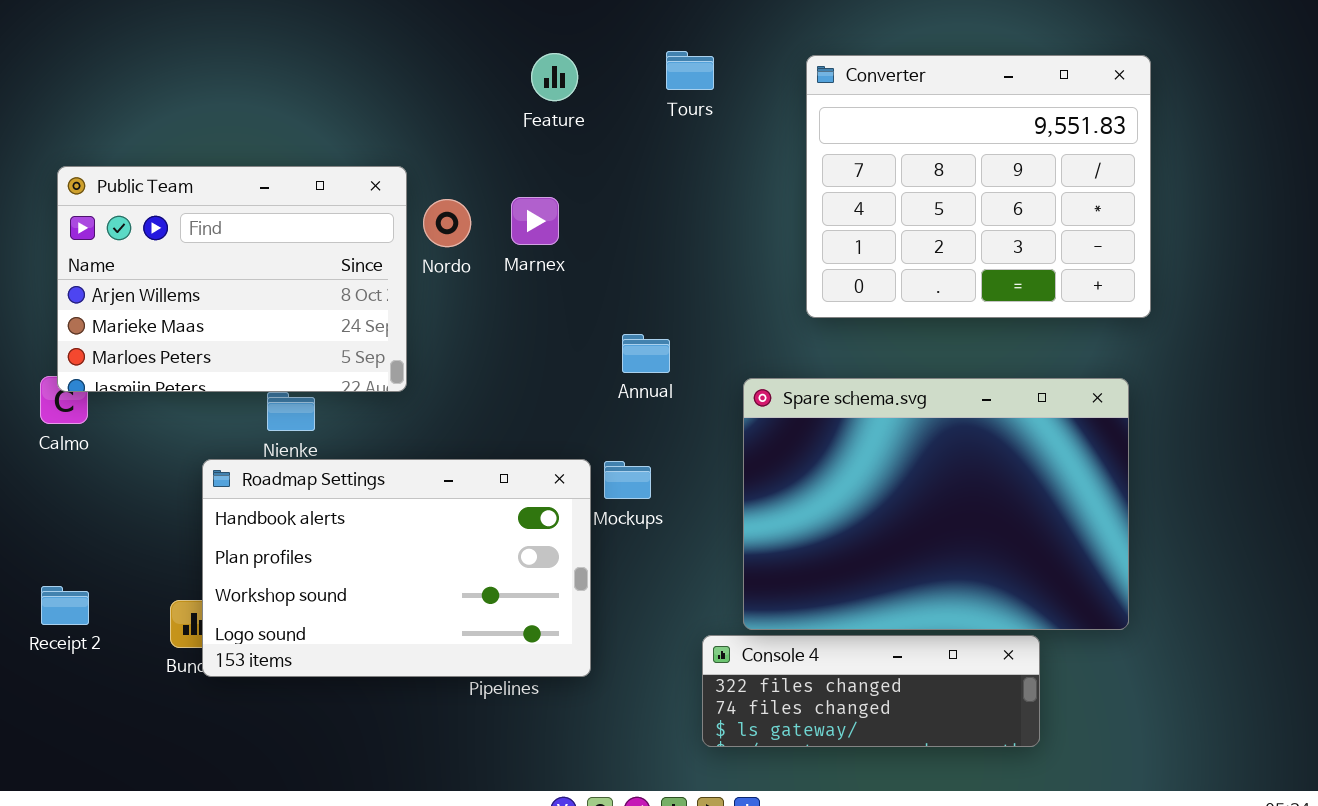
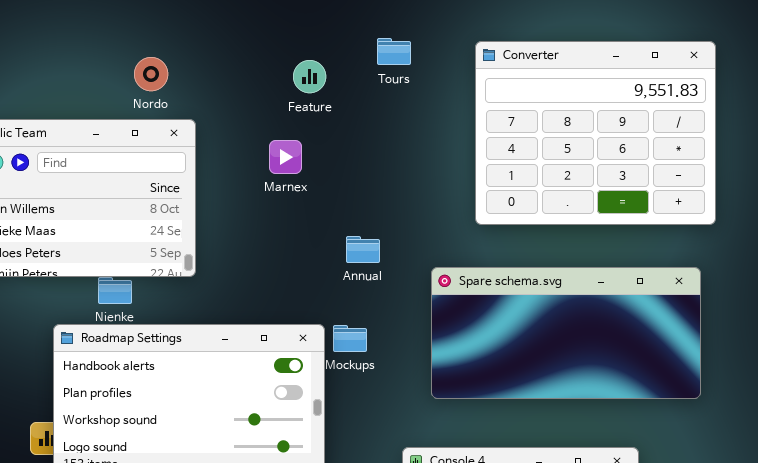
Feature: [531,53,578,101] -> [293,60,326,93], moved
Nordo: [423,199,471,247] -> [134,57,168,91], moved
Spare schema.svg: [743,378,1129,630] -> [431,267,701,399], resized

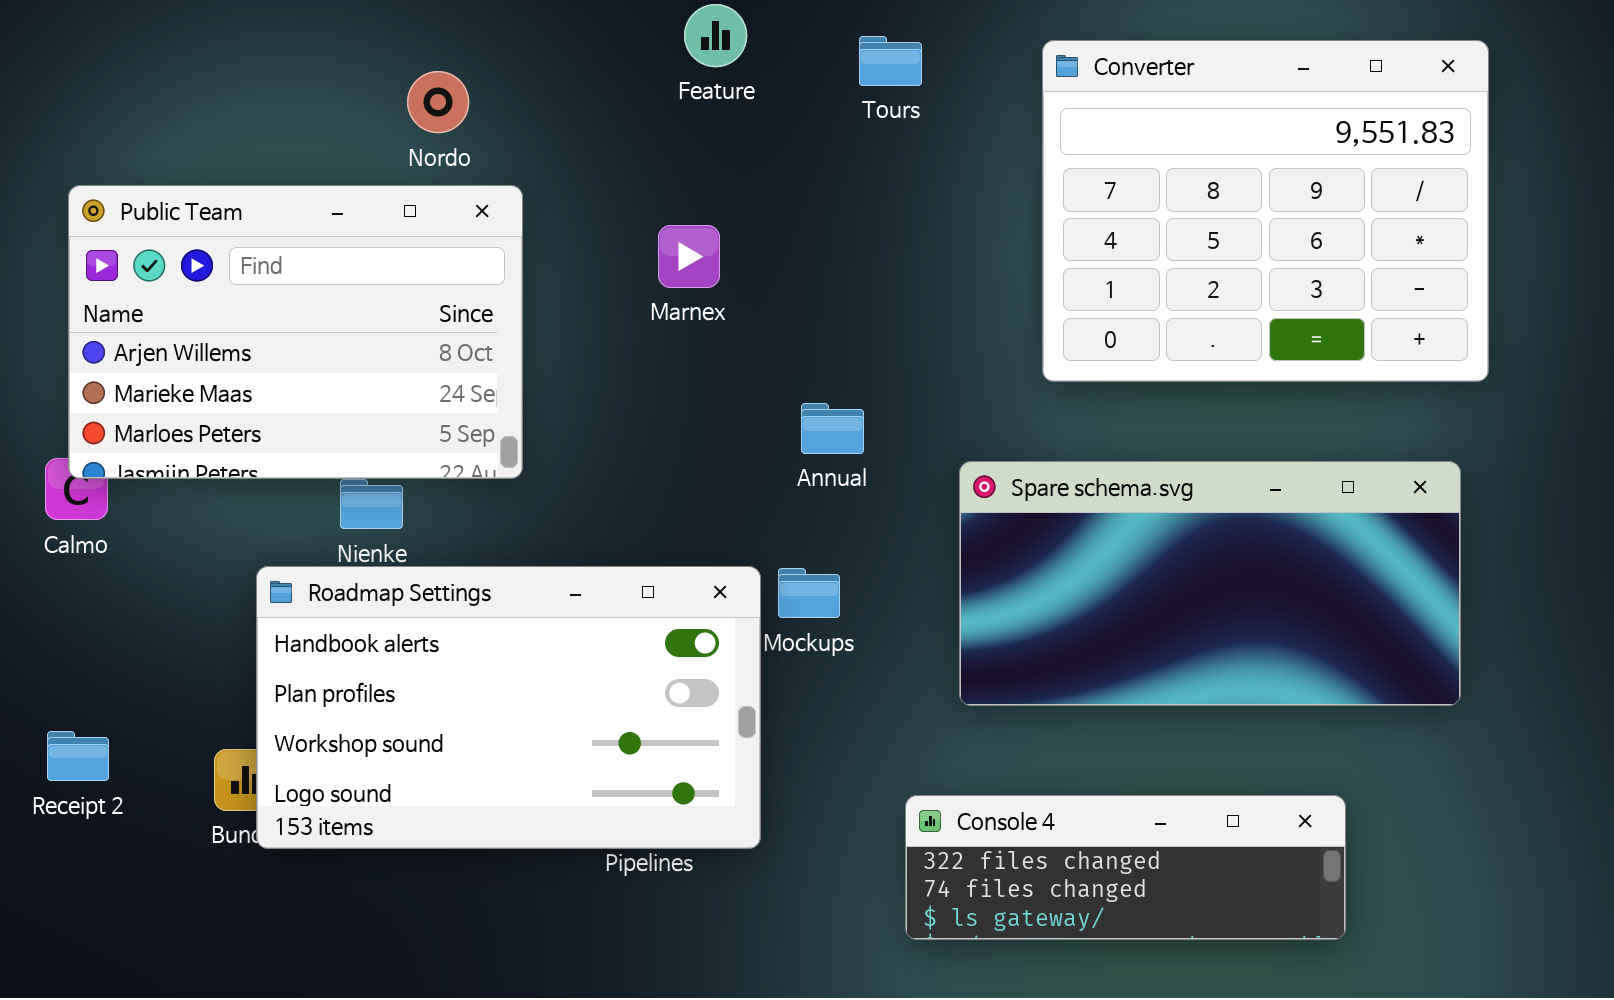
Feature: [293,60,326,93] -> [684,4,747,67], moved

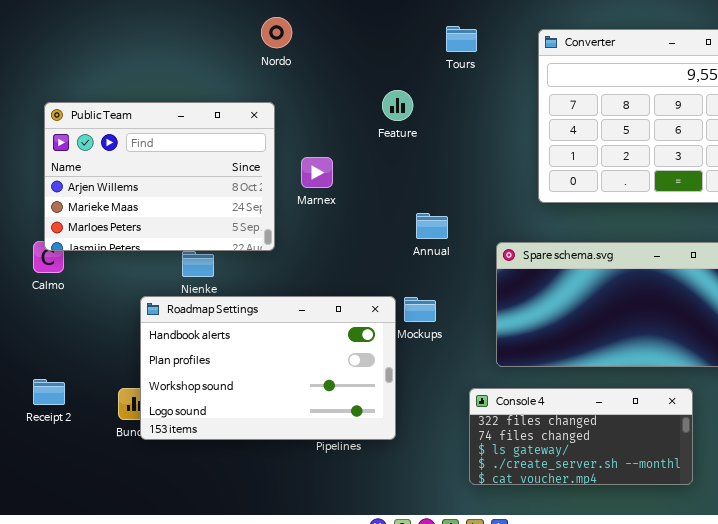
Feature: [684,4,747,67] -> [382,90,413,121], moved
Nordo: [407,71,469,133] -> [261,17,292,48], moved
Marnex: [658,225,720,288] -> [301,157,333,188], moved
Console 4: [905,795,1346,940] -> [469,388,693,485], resized

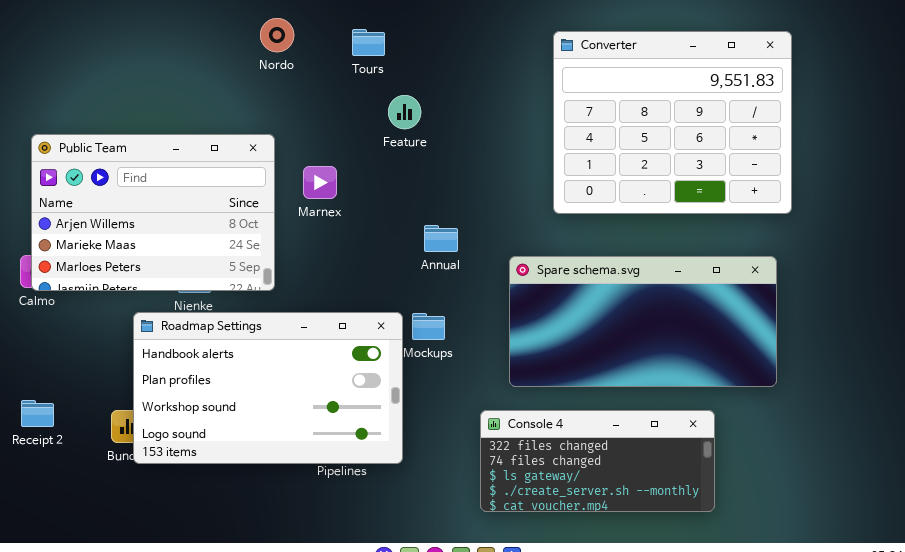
Tours: [446,26,477,52] -> [352,29,385,56], moved
Public Team: [44,102,275,251] -> [31,134,275,291], moved

